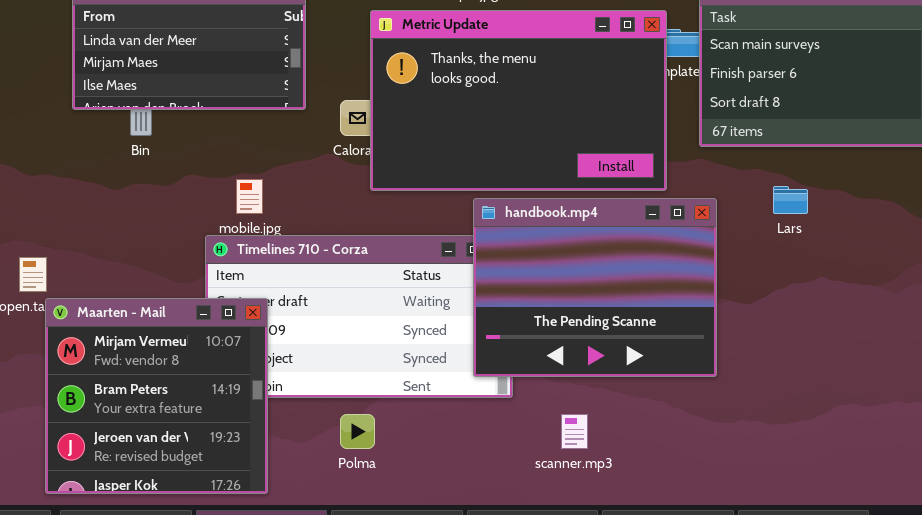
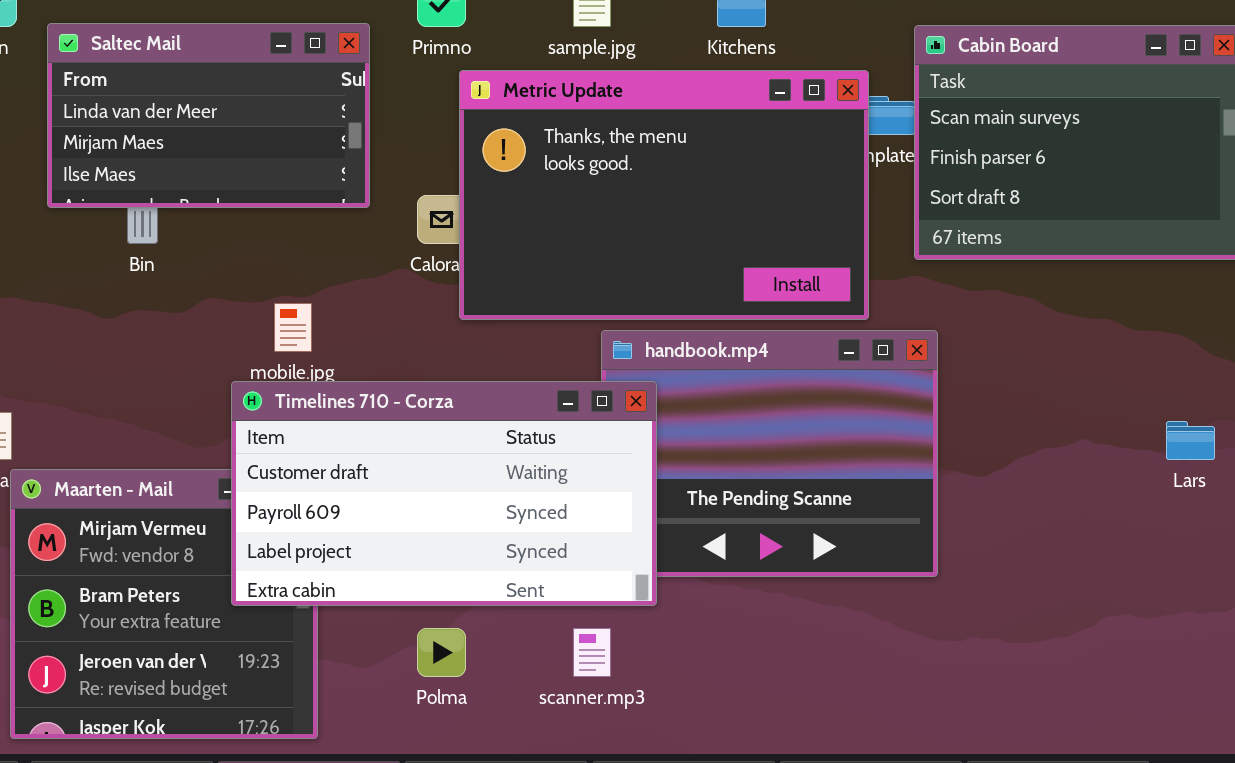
Lars: [773,186,808,214] -> [1166,421,1215,460], moved
Timelines 710 - Corza: [205,235,513,398] -> [231,381,657,606], raised
scanner.mp3: [561,414,588,449] -> [573,628,611,677], moved

